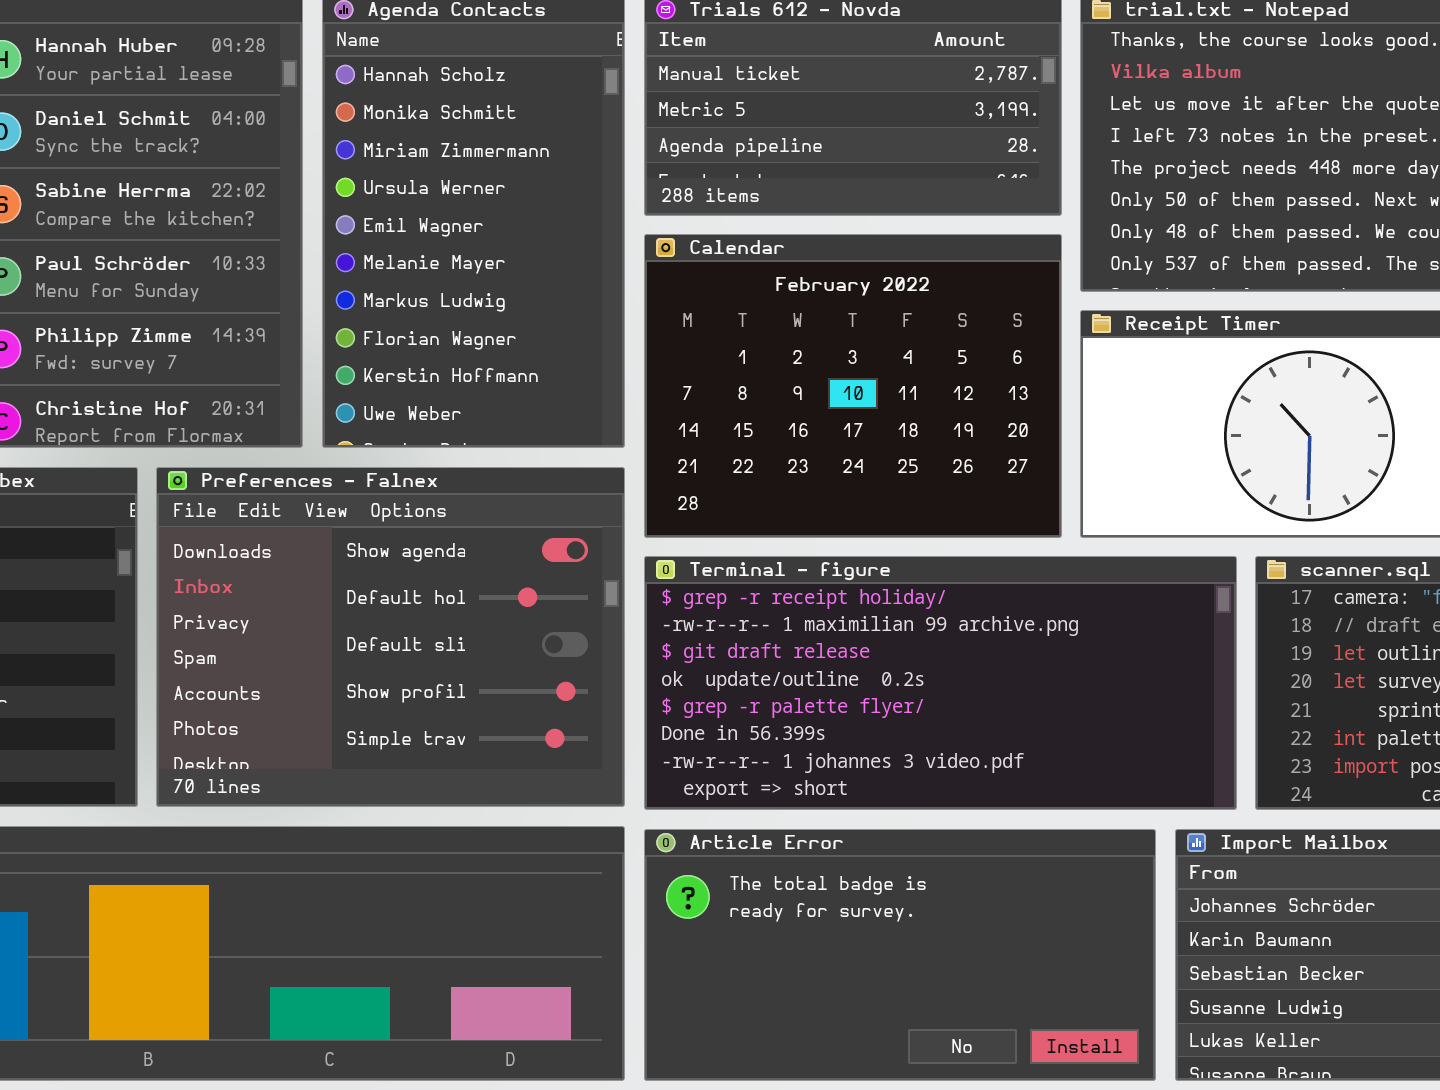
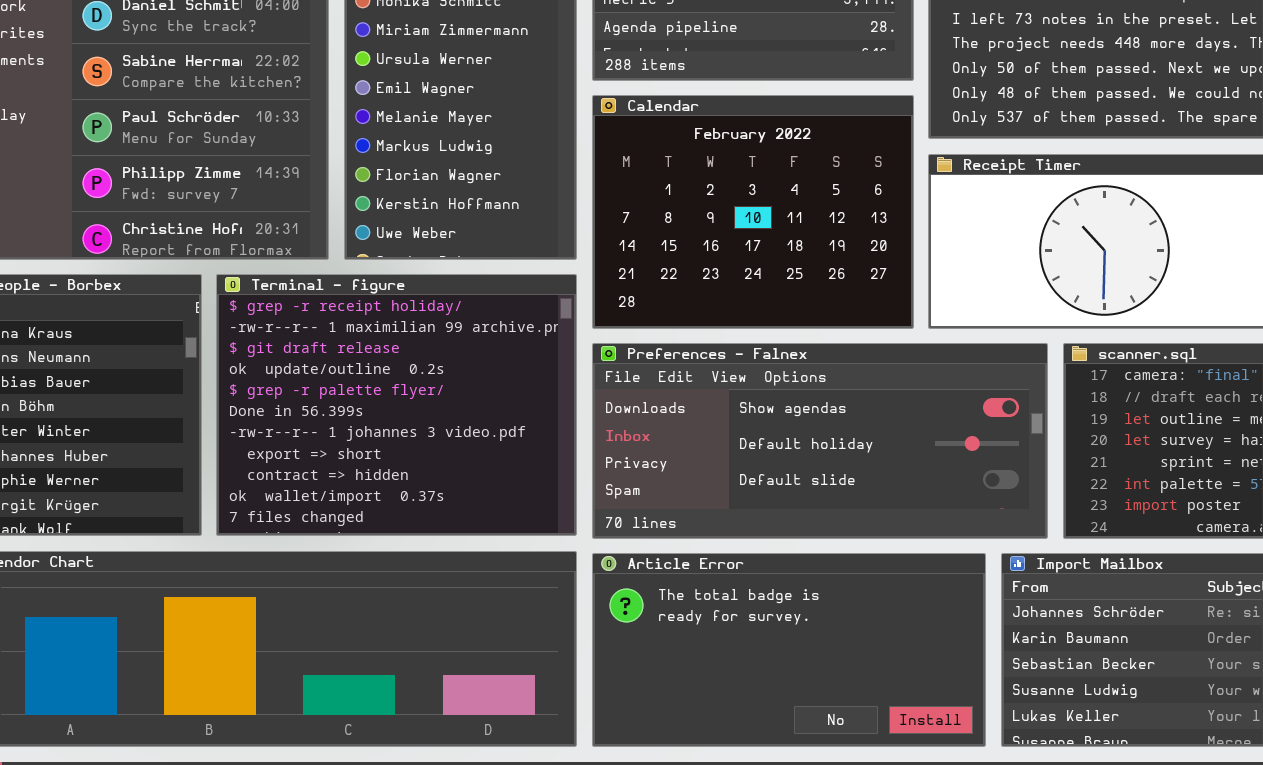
Preferences - Falnex: [156,467,625,807] -> [592,343,1048,539], moved, resized
Terminal - figure: [644,556,1237,810] -> [216,274,577,536], moved, resized

